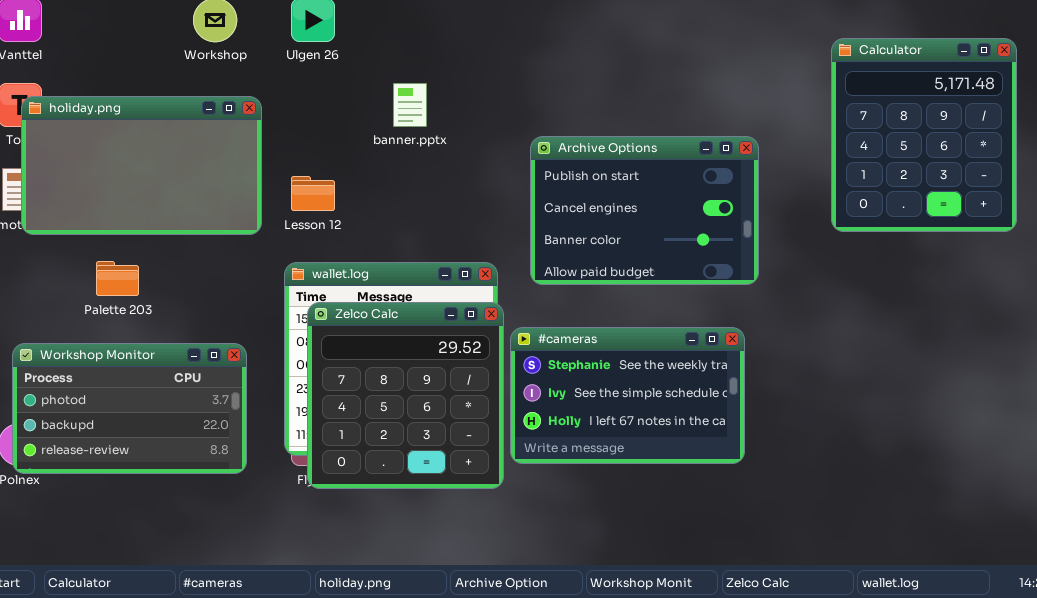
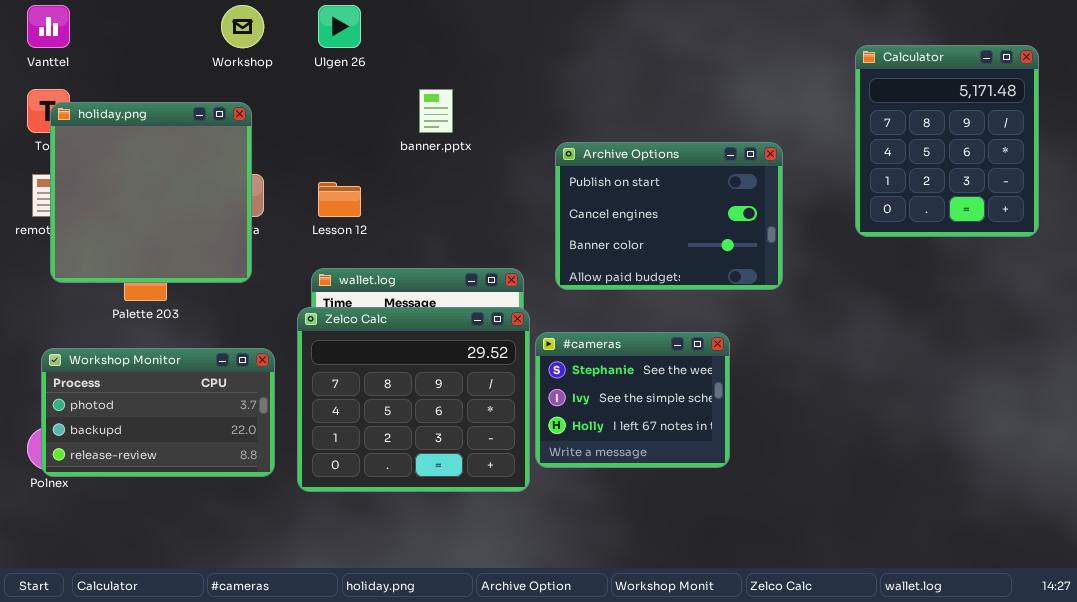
holiday.png: [21,96,262,235] -> [50,102,252,283], resized
Zelco Calc: [307,302,504,489] -> [297,307,530,492], resized
#cameras: [510,327,745,464] -> [535,332,730,468], resized

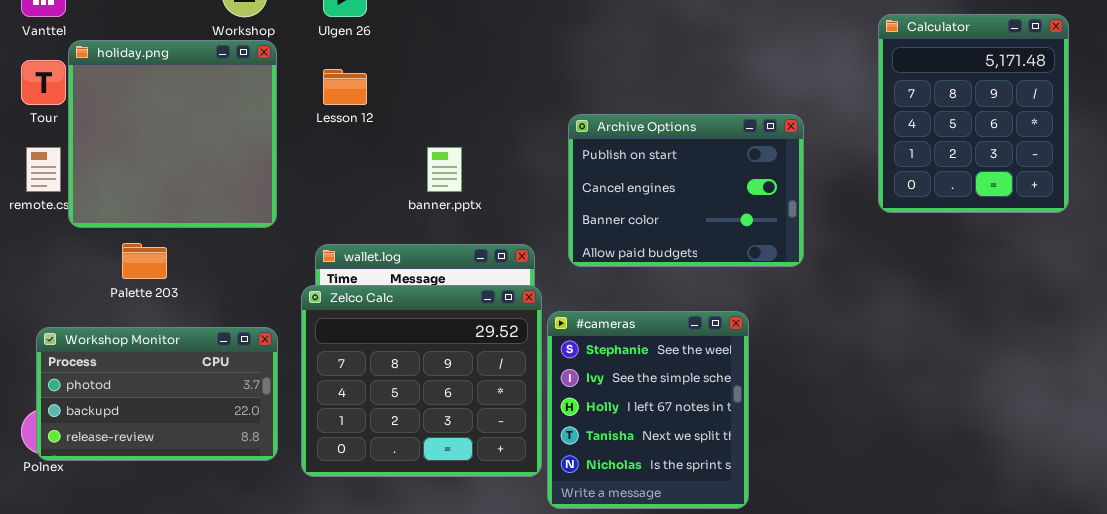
banner.pptx: [419,89,453,133] -> [427,147,462,192], moved
holiday.png: [50,102,252,283] -> [68,40,277,228], moved
Lesson 12: [318,182,361,217] -> [323,69,367,105], moved
#cameras: [535,332,730,468] -> [547,311,749,509], resized

